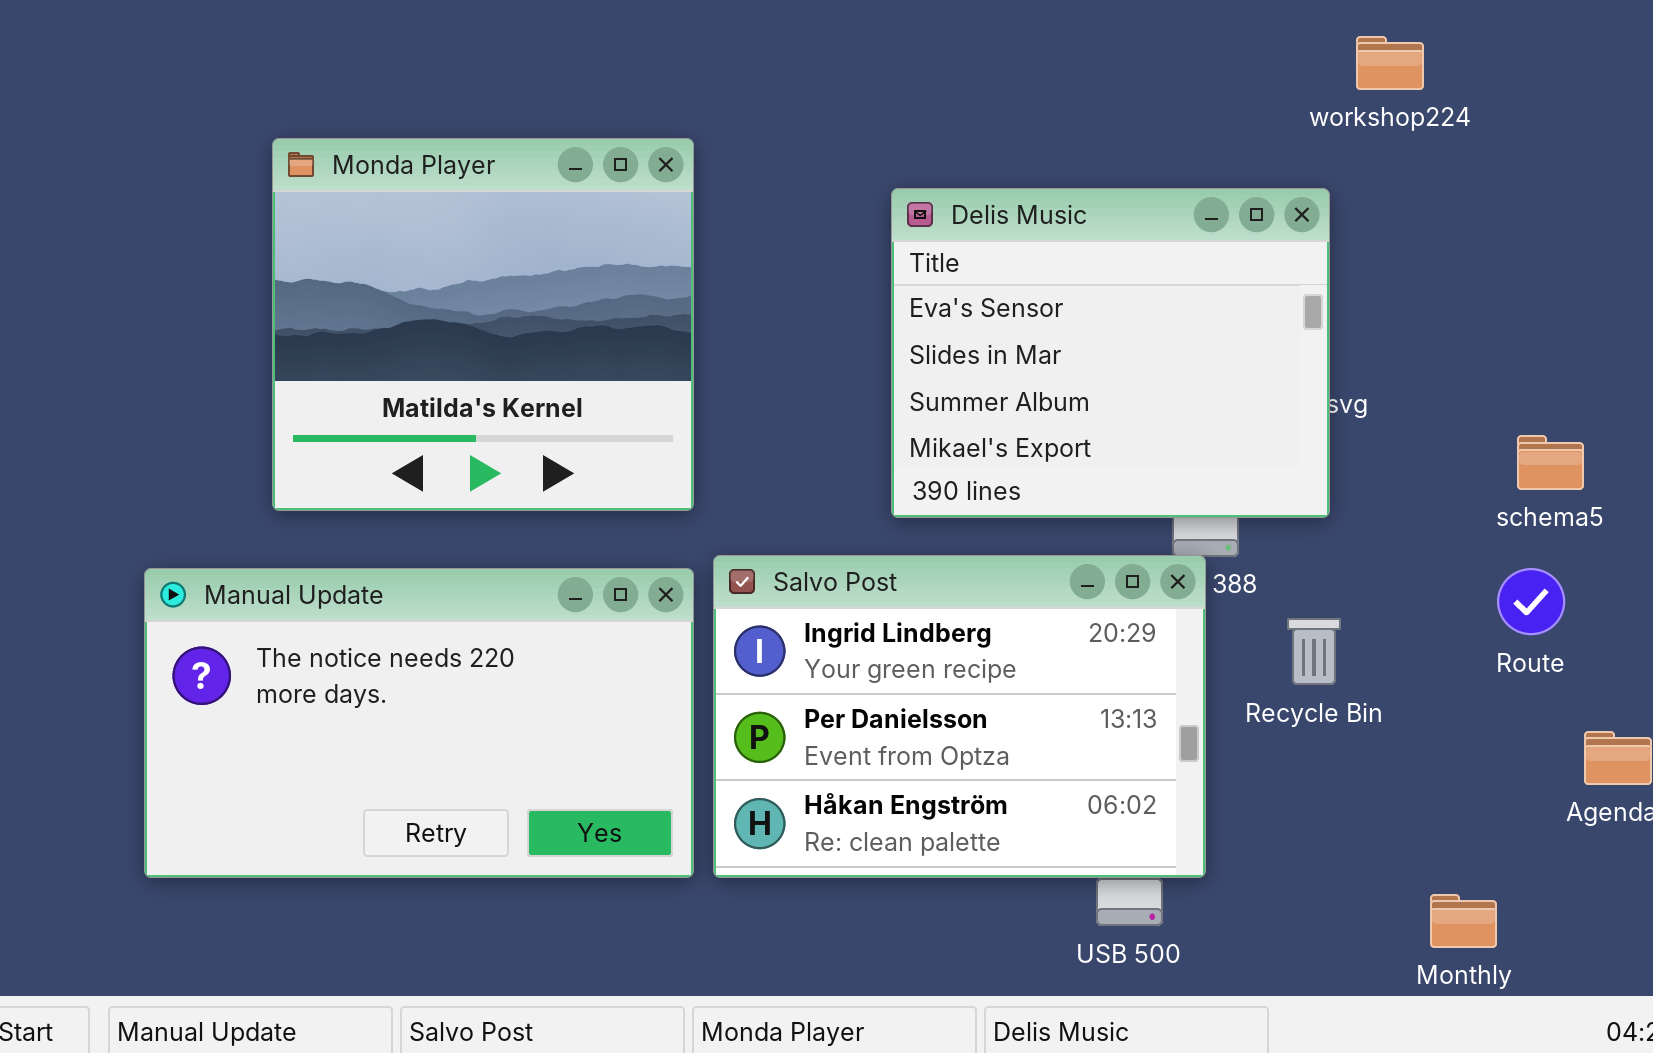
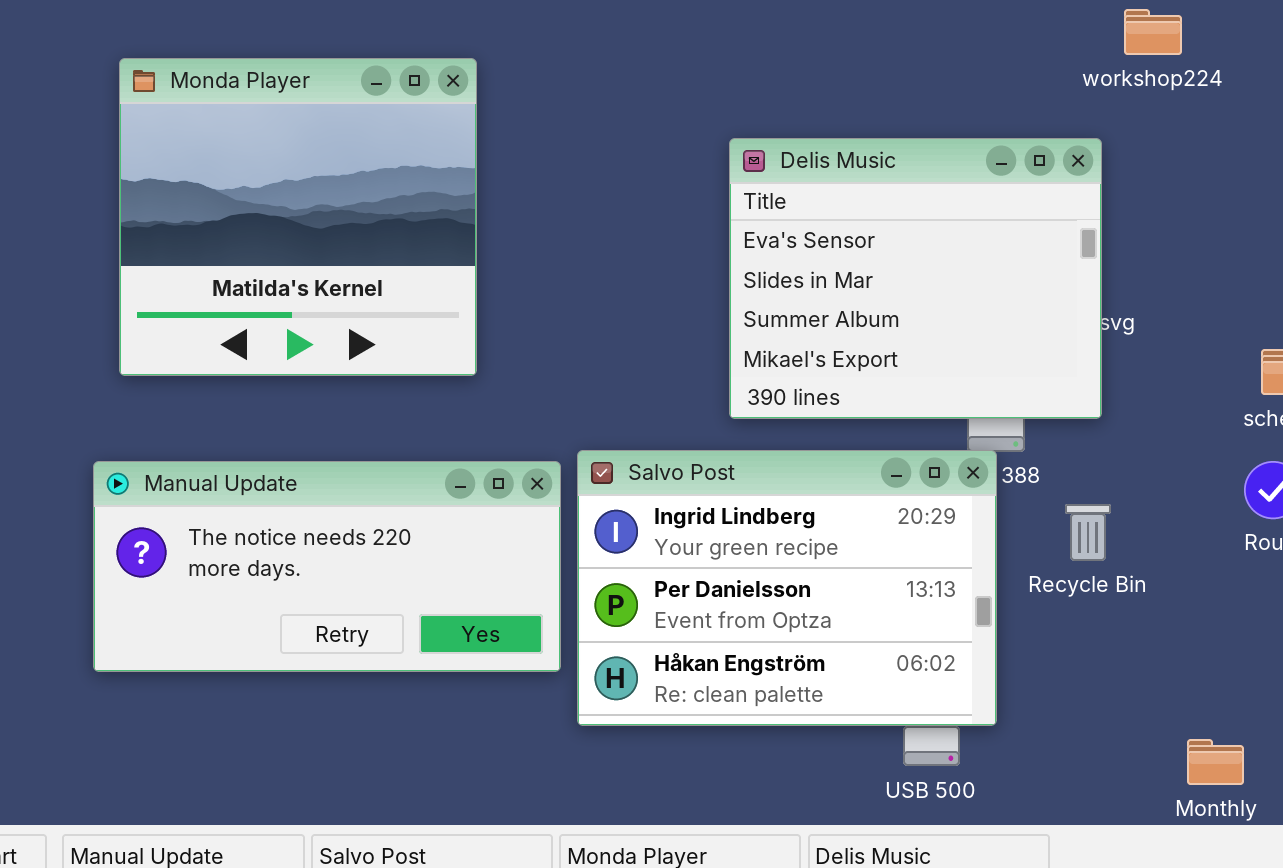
Monda Player: [272,138,694,511] -> [119,58,477,376], moved
Manual Update: [144,568,694,878] -> [93,461,561,672], resized

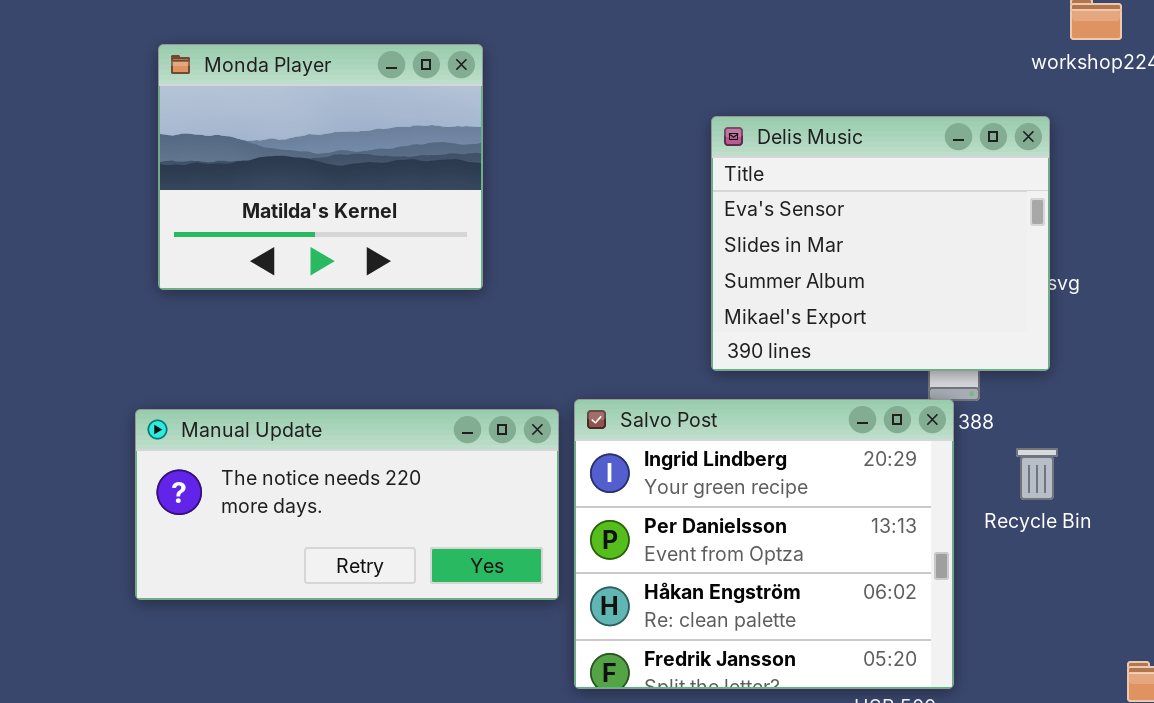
Monda Player: [119,58,477,376] -> [158,44,483,290], resized
Salvo Post: [577,450,997,726] -> [574,399,954,689], resized

